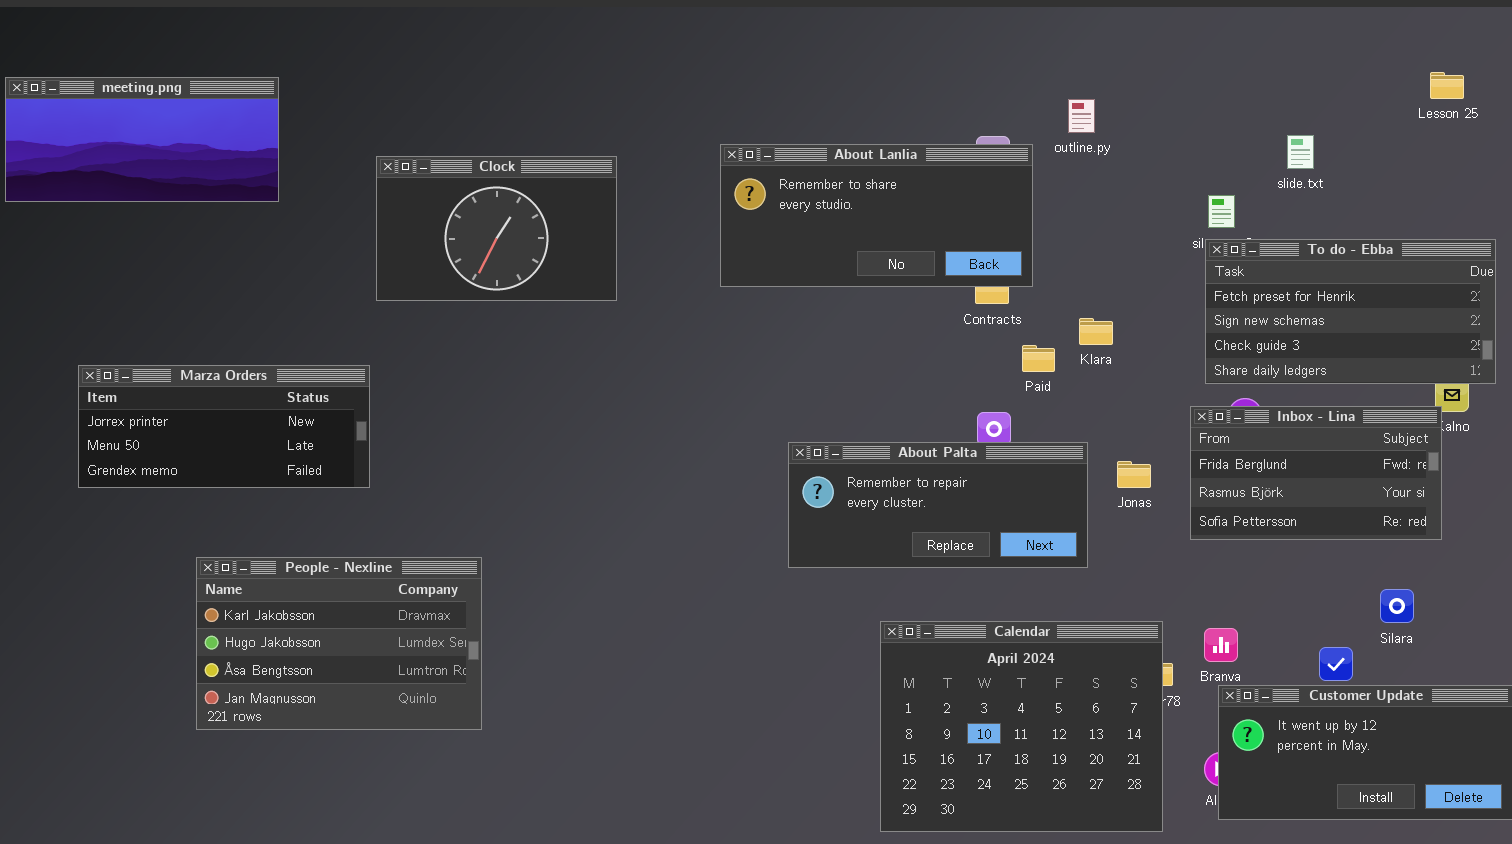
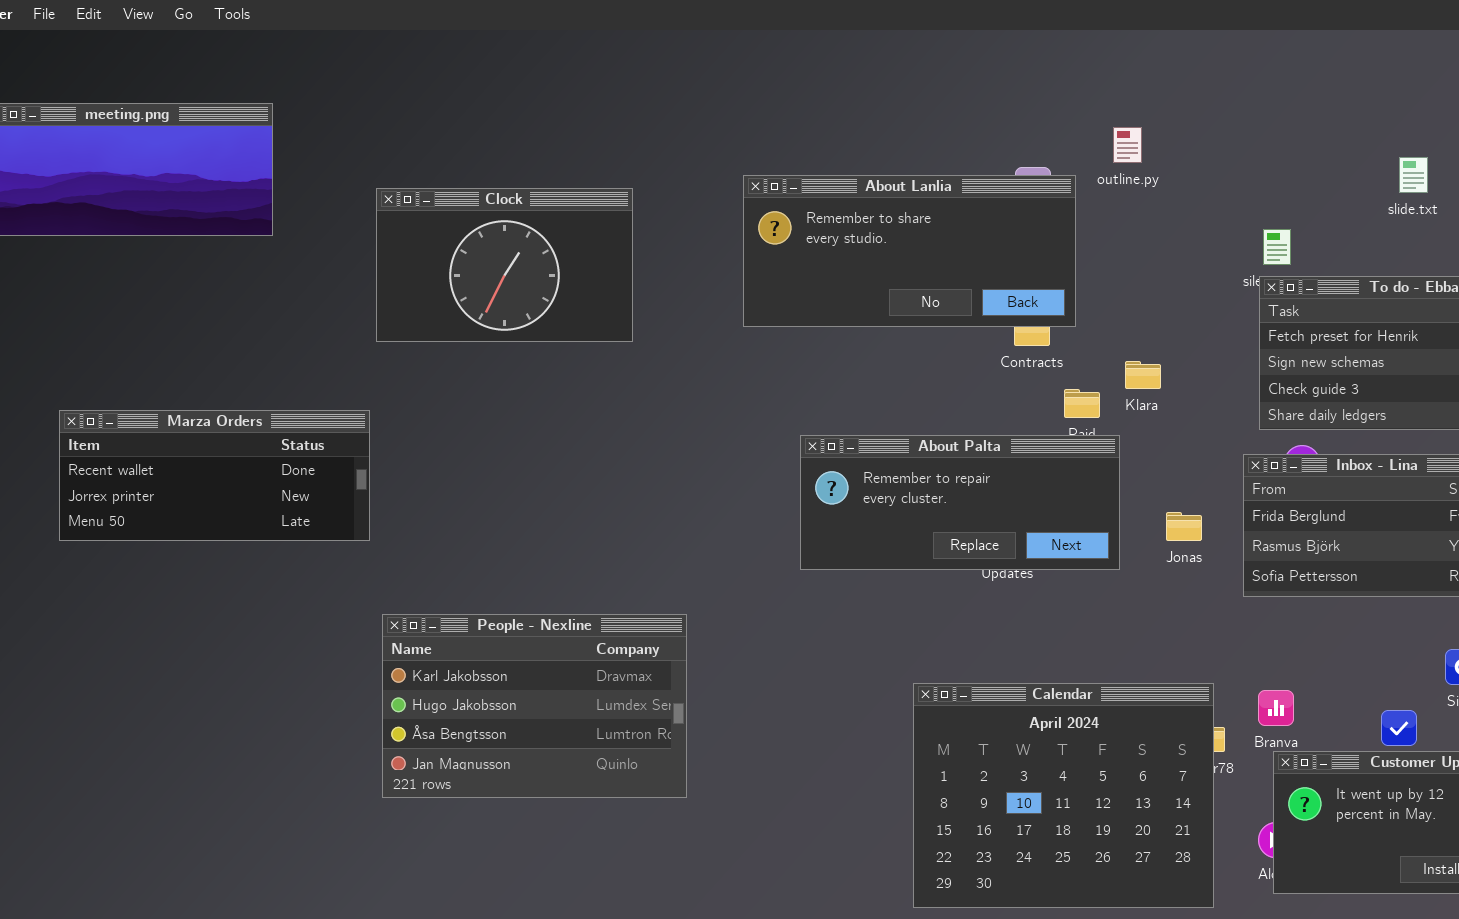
slide.txt: [1287,135,1314,169] -> [1399,157,1428,193], moved
Marza Orders: [78,365,370,488] -> [59,410,370,541], scrolled up 1 row
About Palta: [788,442,1088,568] -> [800,435,1120,570], moved
People - Nexline: [196,557,482,730] -> [382,614,687,798], moved

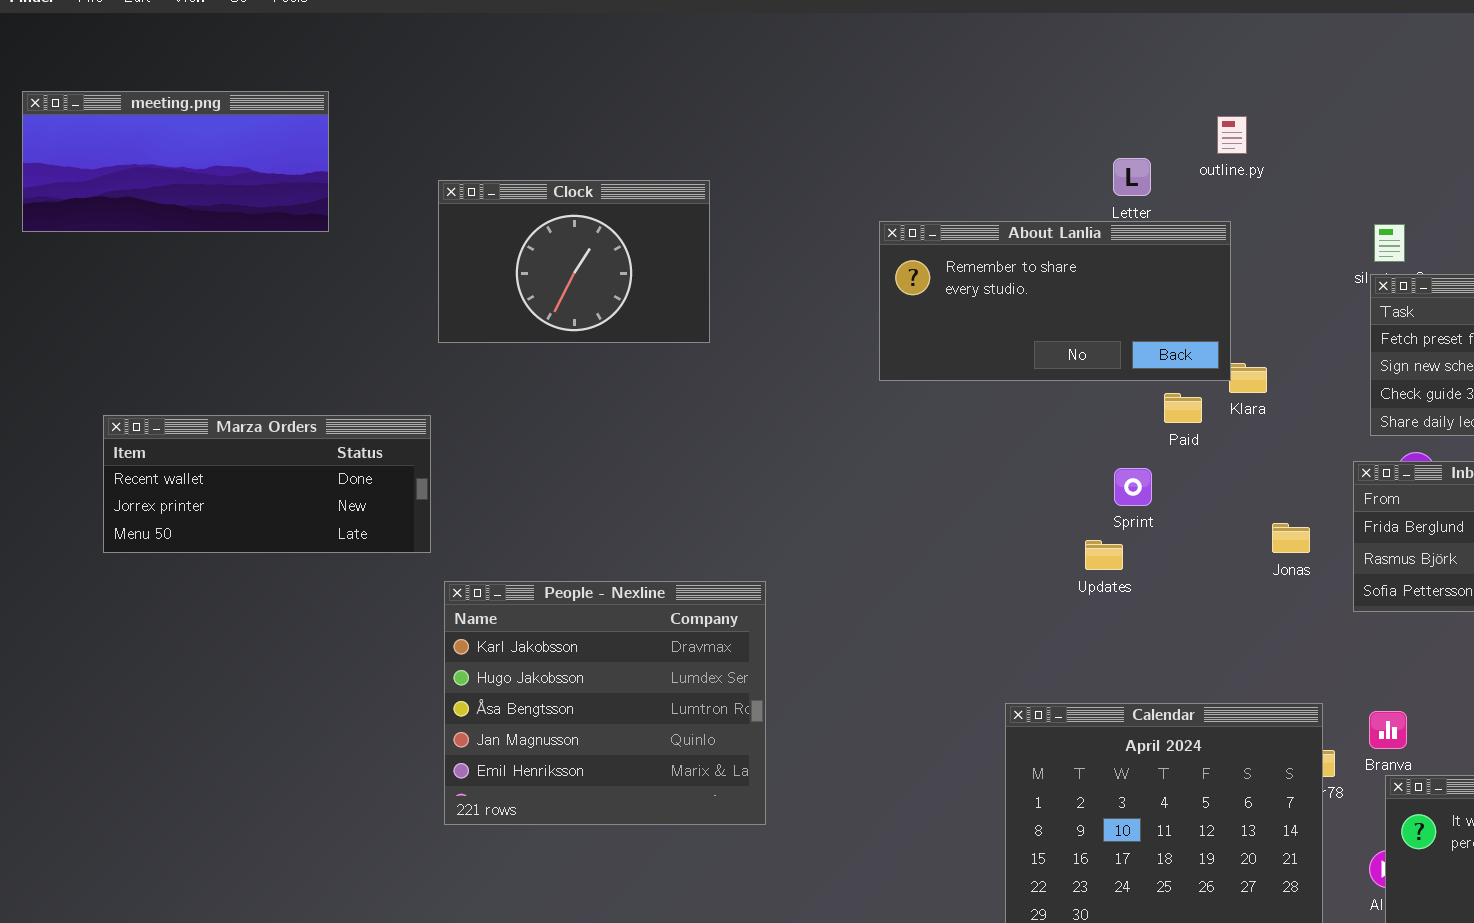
About Lanlia: [743,175,1076,327] -> [879,221,1231,381], moved
About Palta: [800,435,1120,570] -> none, closed
People - Nexline: [382,614,687,798] -> [444,581,766,825], resized

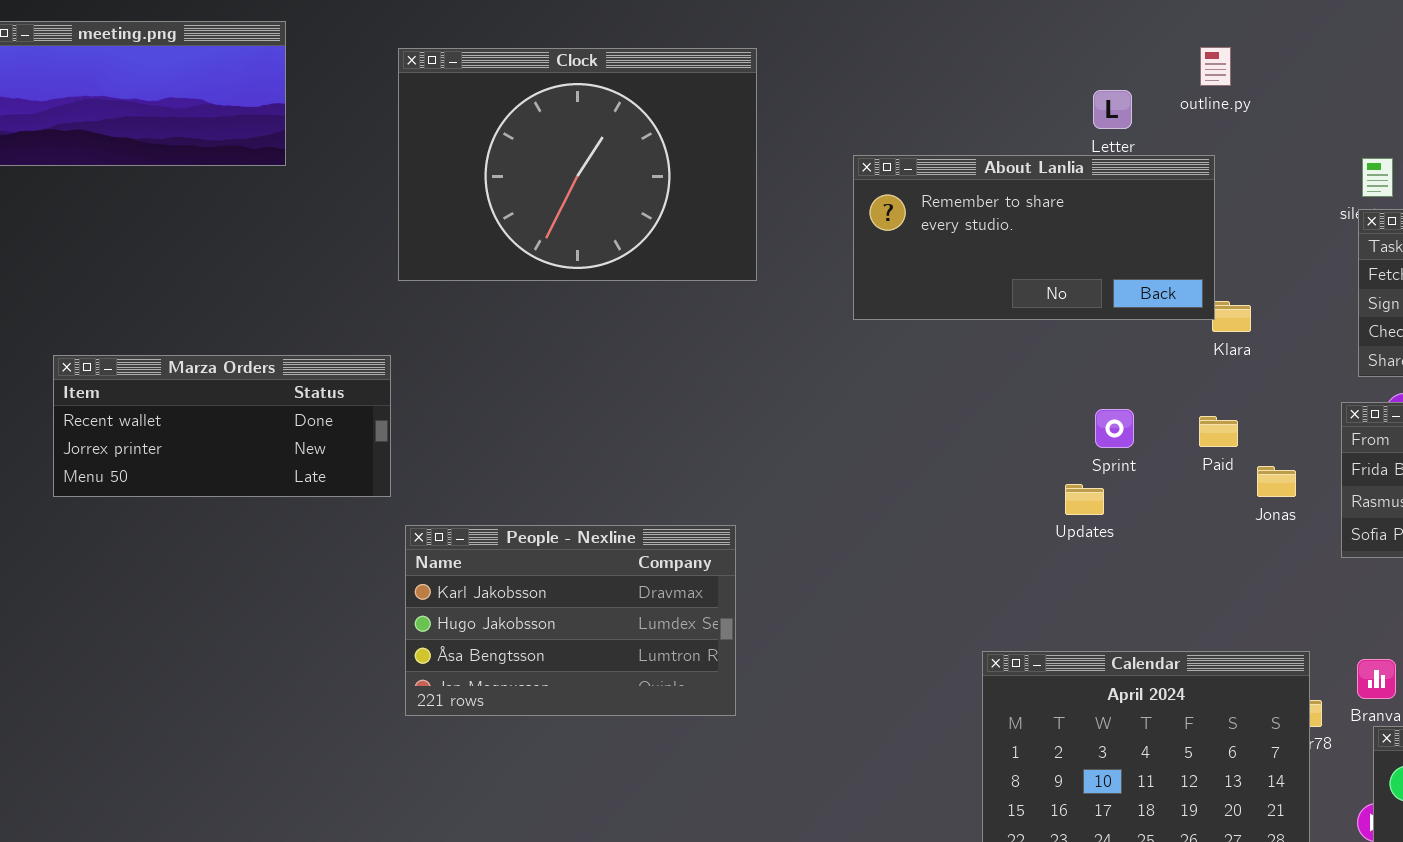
Clock: [438,180,710,343] -> [398,48,757,281], resized
Paid: [1164,393,1202,423] -> [1199,416,1238,447], moved
People - Nexline: [444,581,766,825] -> [405,525,736,716], resized

